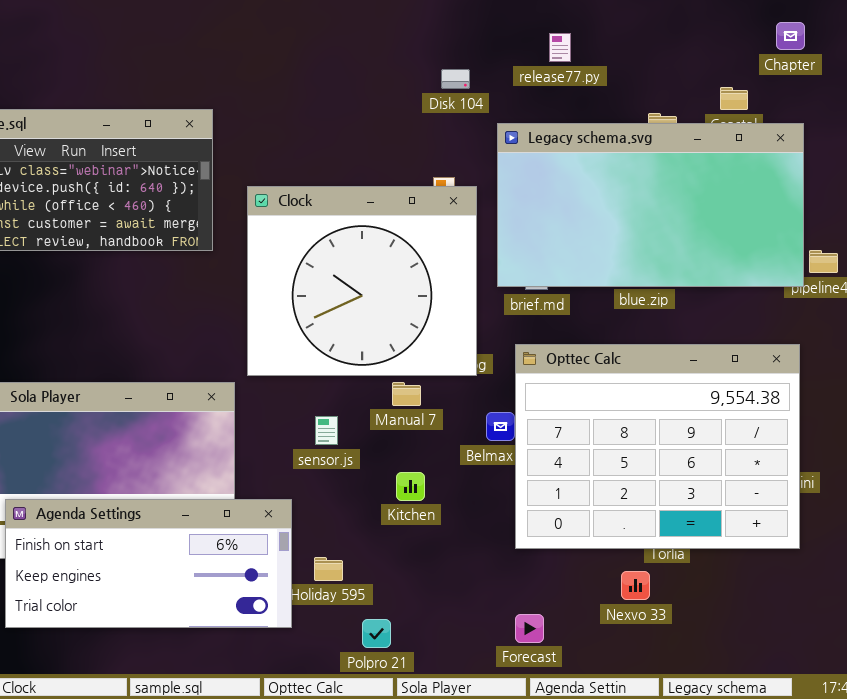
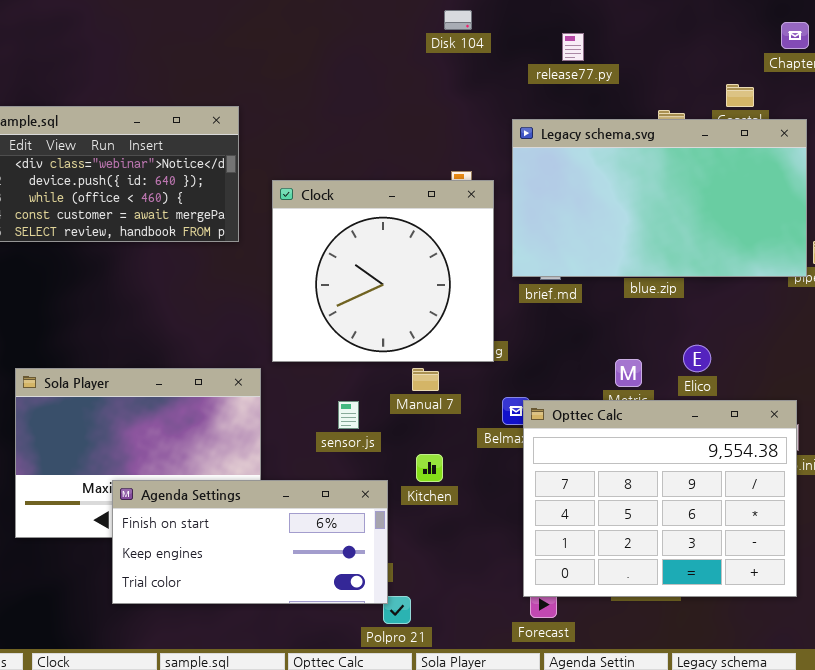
Disk 104: [441,69,470,89] -> [444,10,472,30], moved
Opttec Calc: [515,344,800,549] -> [523,400,797,597], moved
Agenda Settings: [5,499,292,628] -> [112,480,388,604], moved

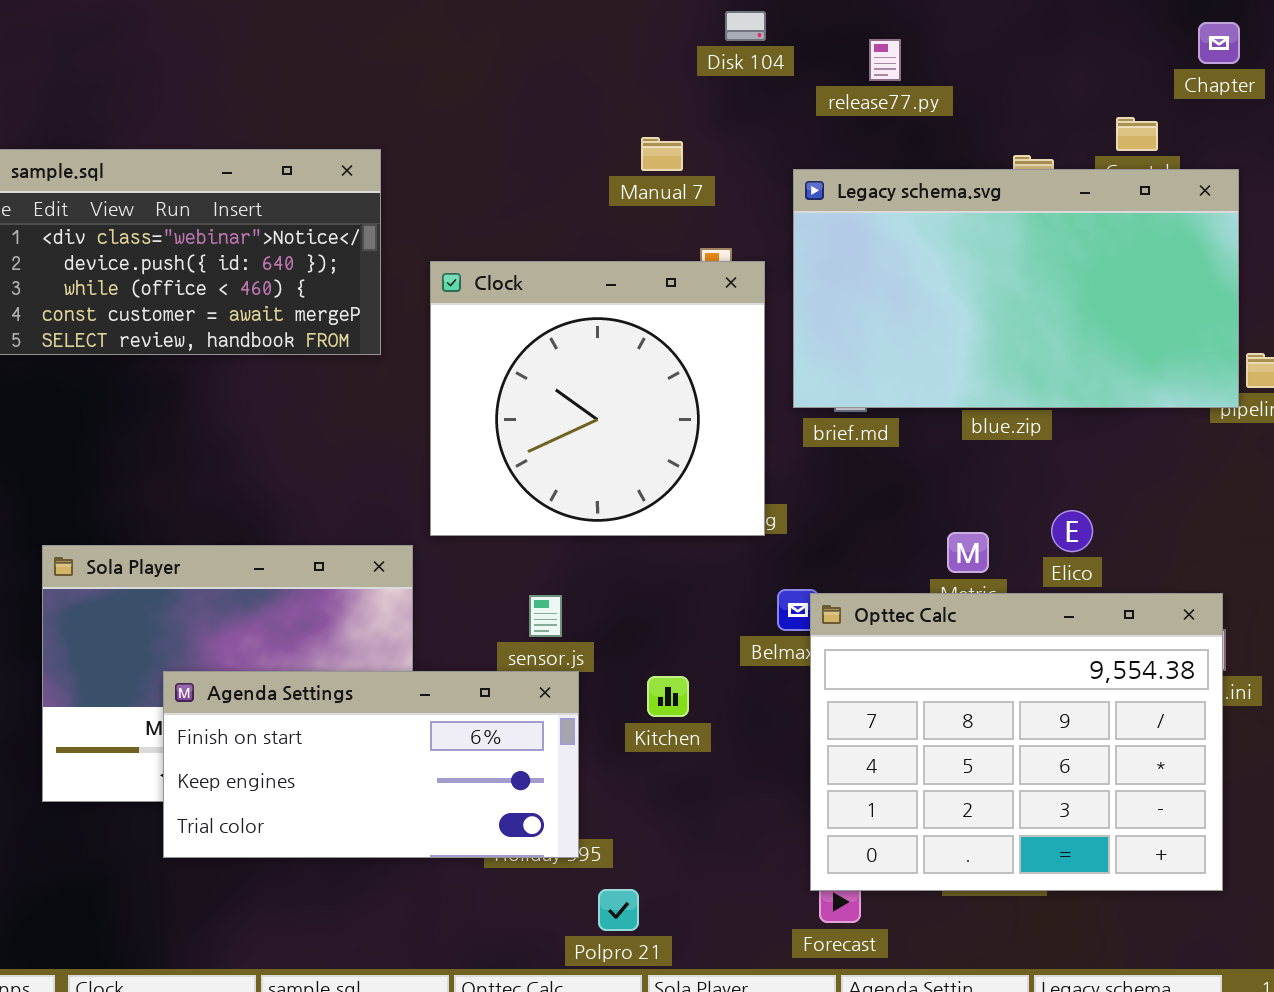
Disk 104: [444,10,472,30] -> [725,11,766,41], moved
Manual 7: [412,368,439,391] -> [641,137,683,171], moved
Agenda Settings: [112,480,388,604] -> [163,671,579,858], moved

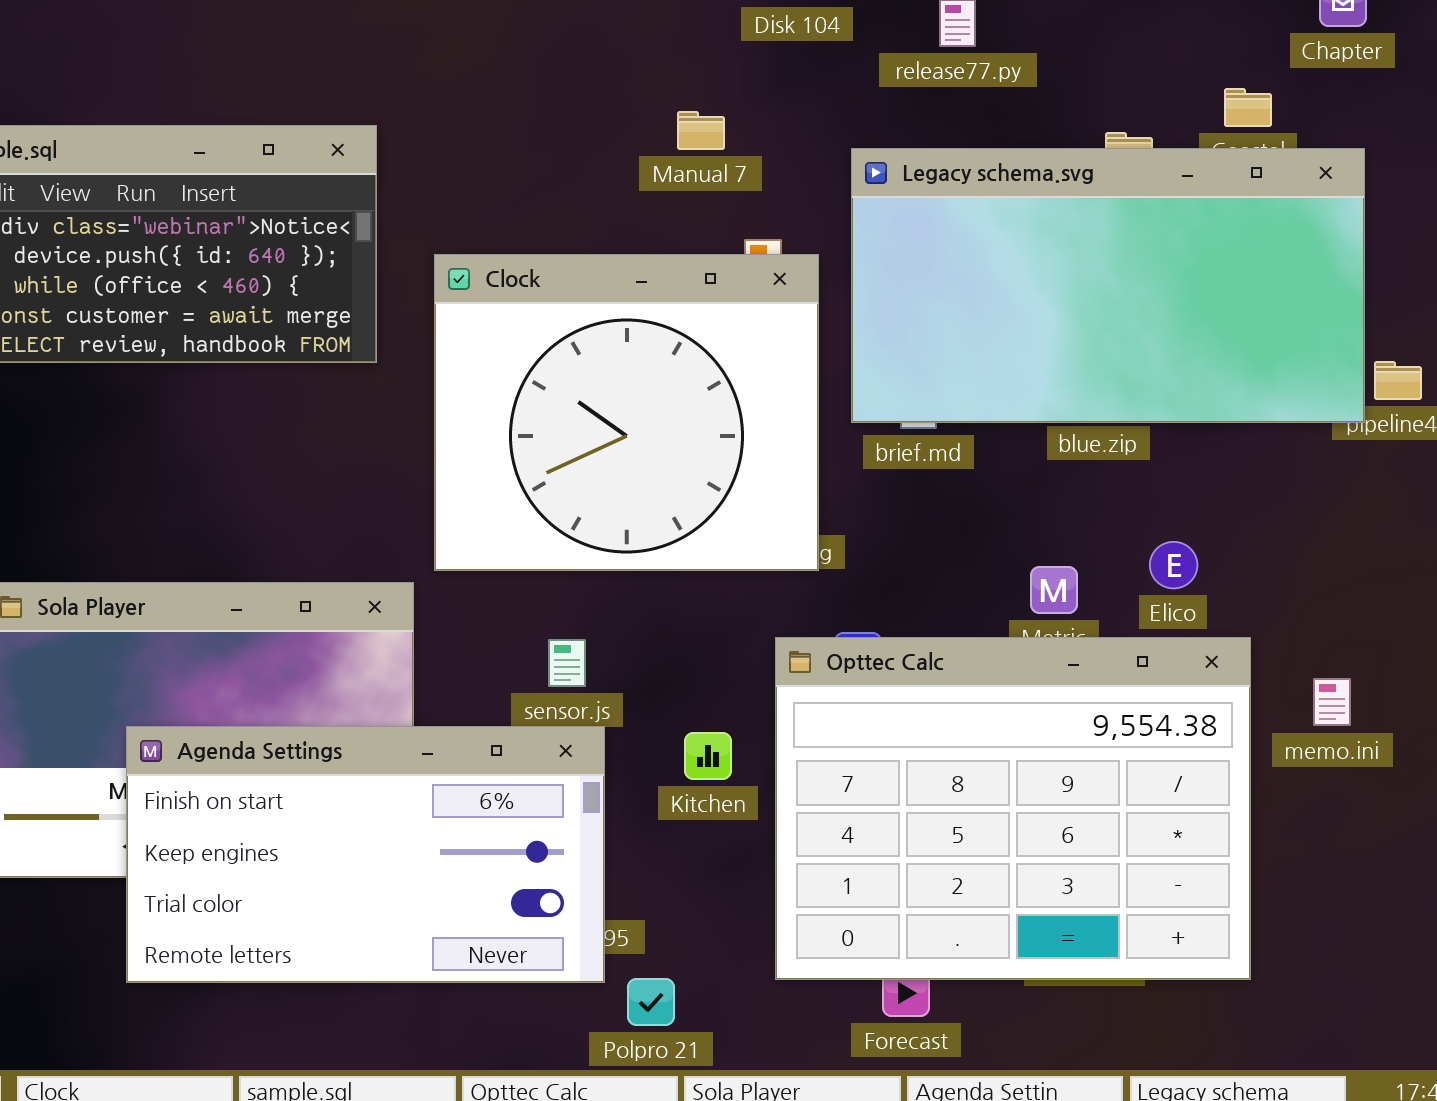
Opttec Calc: [810,593,1223,891] -> [775,637,1251,980], moved
Agenda Settings: [163,671,579,858] -> [126,726,605,983], resized

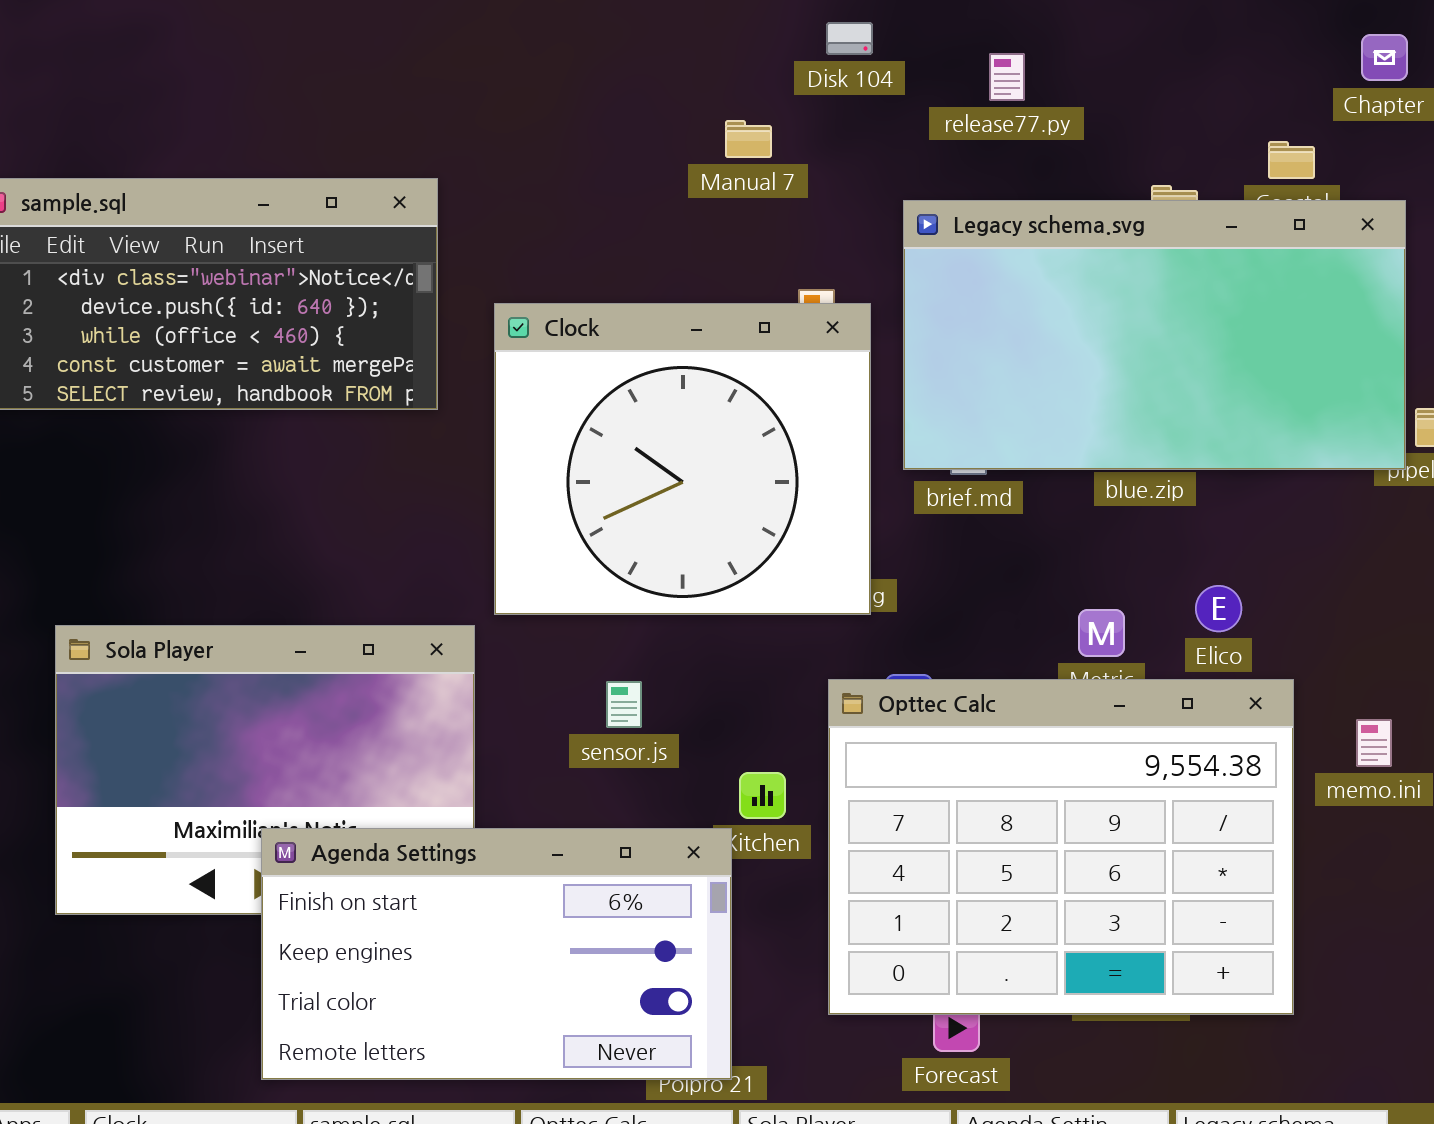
Manual 7: [677,111,725,150] -> [725,120,772,158], moved
Agenda Settings: [126,726,605,983] -> [261,828,732,1080], moved

